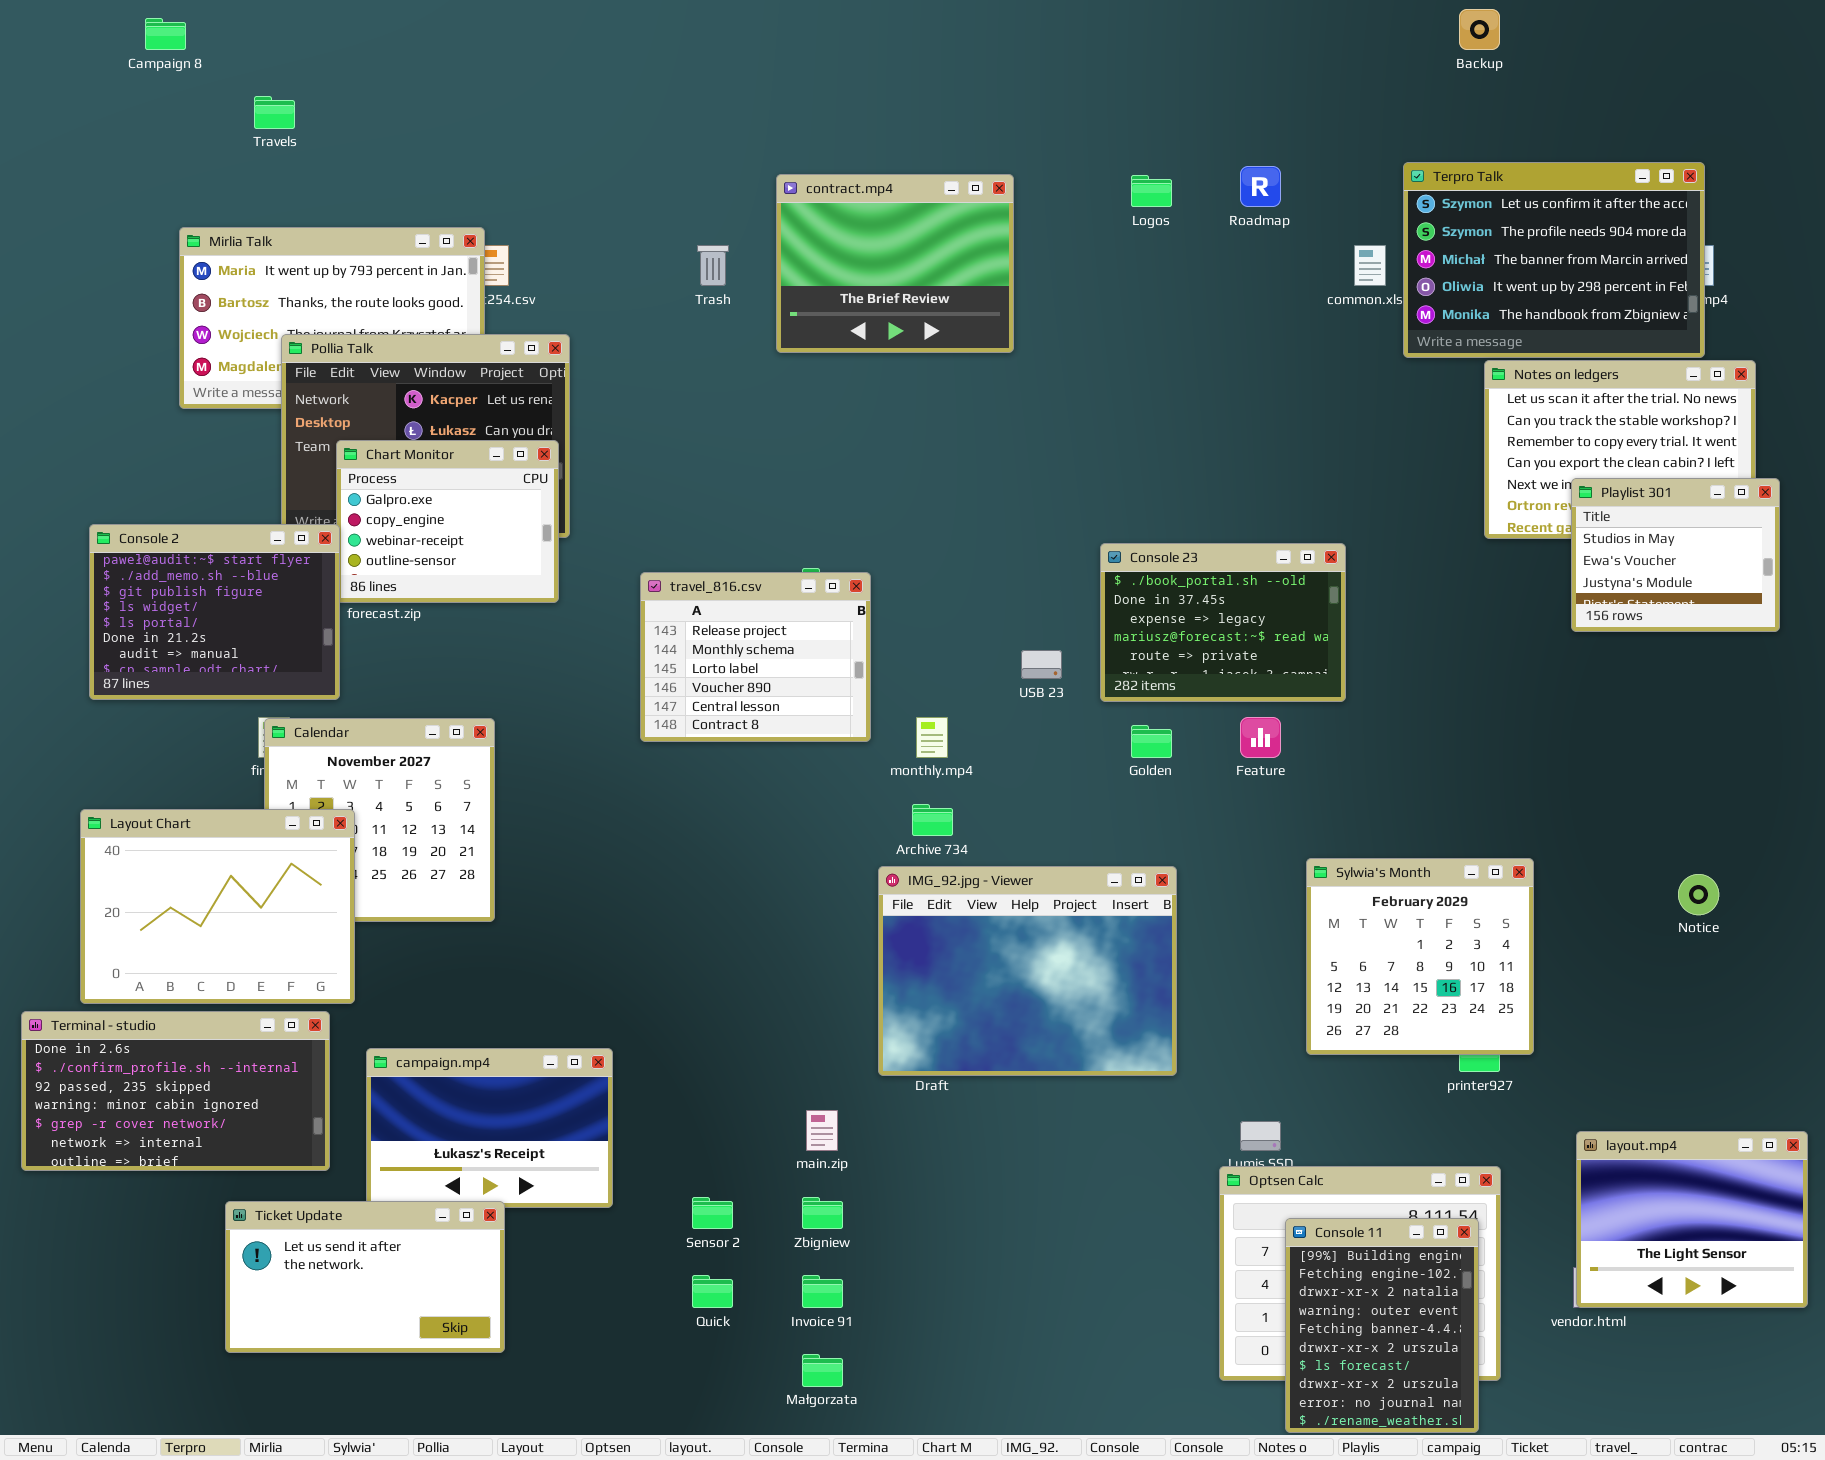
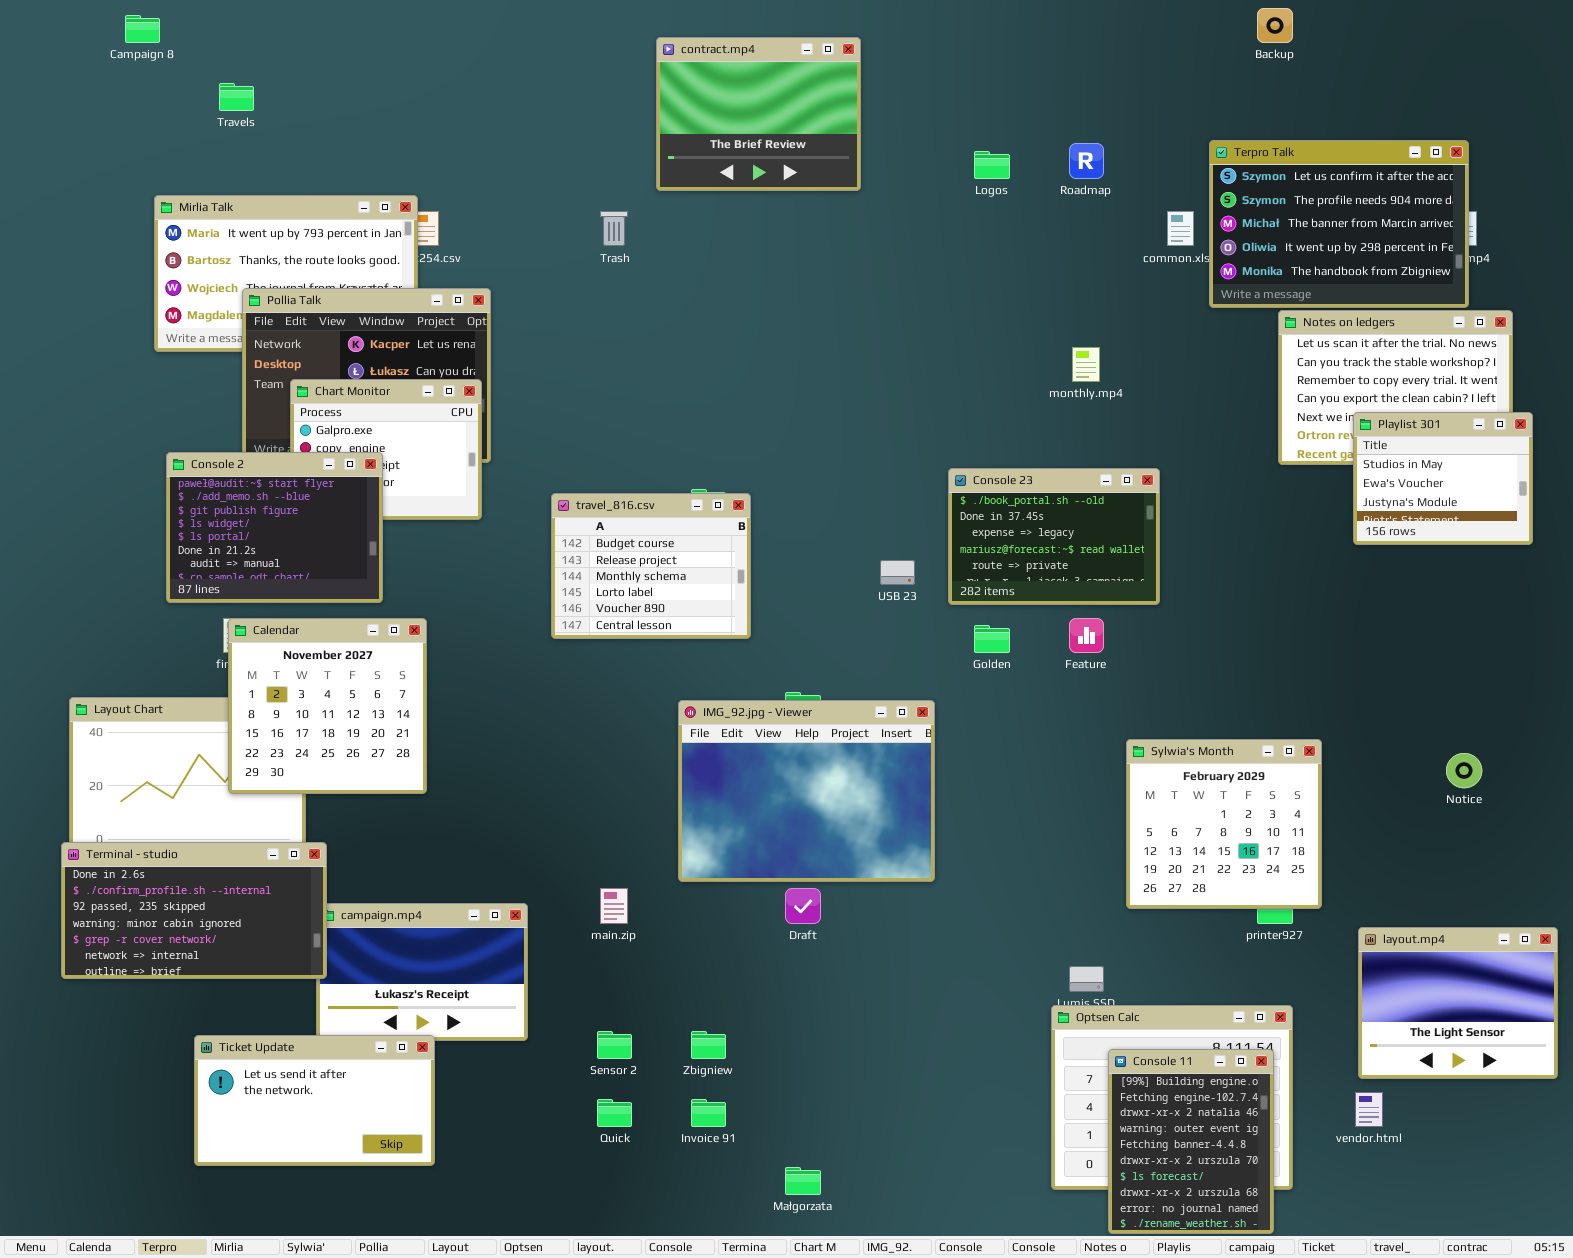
contract.mp4: [776,174,1014,353] -> [656,37,861,191], moved
Console 2: [89,524,340,700] -> [166,452,383,603], moved
travel_816.csv: [640,572,871,742] -> [551,493,751,639], scrolled up 1 row
monthly.mp4: [916,717,948,758] -> [1072,347,1100,382], moved
Calendar: [264,718,495,922] -> [228,618,427,794], raised
IMG_92.jpg - Viewer: [878,866,1177,1076] -> [678,700,935,882], moved
Terminal - studio: [21,1011,330,1171] -> [61,842,327,979], moved
main.zip: [806,1110,838,1151] -> [600,888,628,924], moved
layout.mp4: [1576,1131,1808,1308] -> [1358,927,1558,1079], moved
Małgorzata: [802,1354,843,1387] -> [785,1167,821,1195], moved

